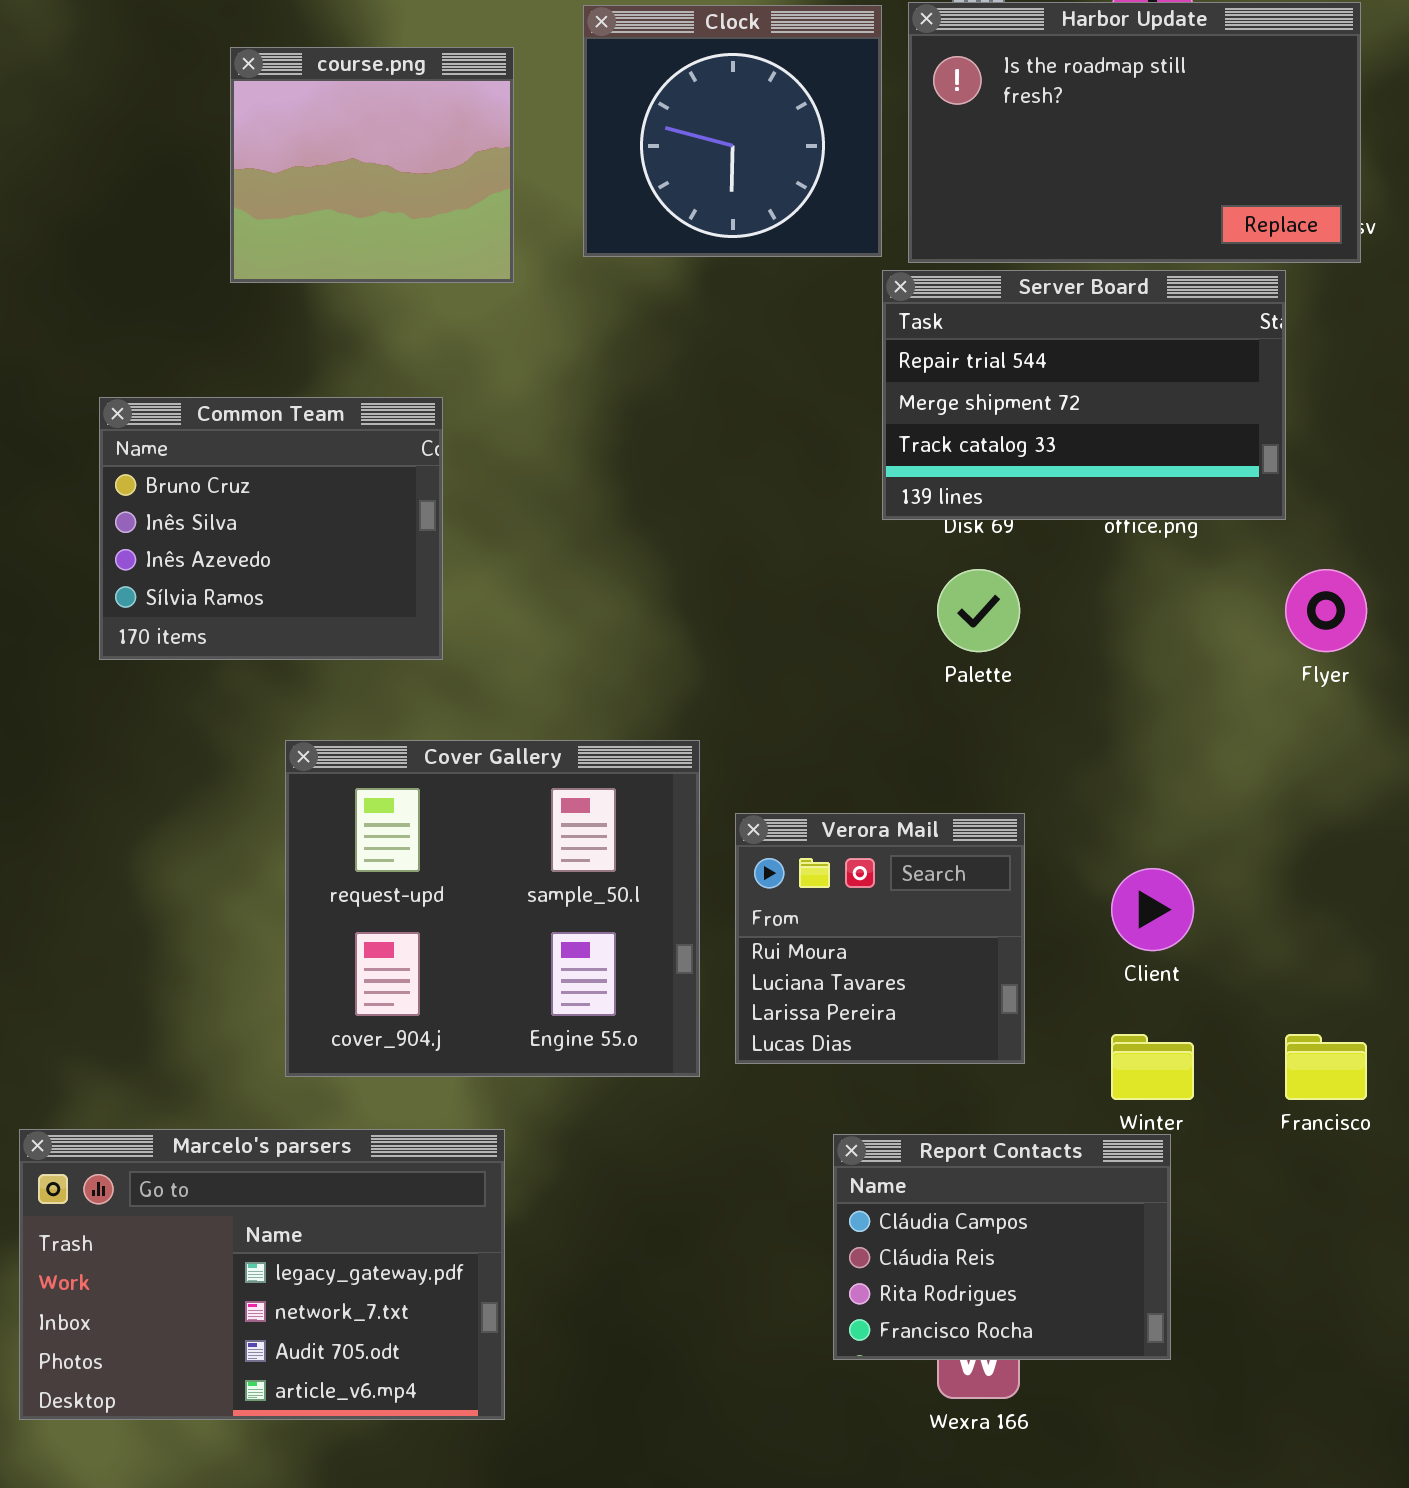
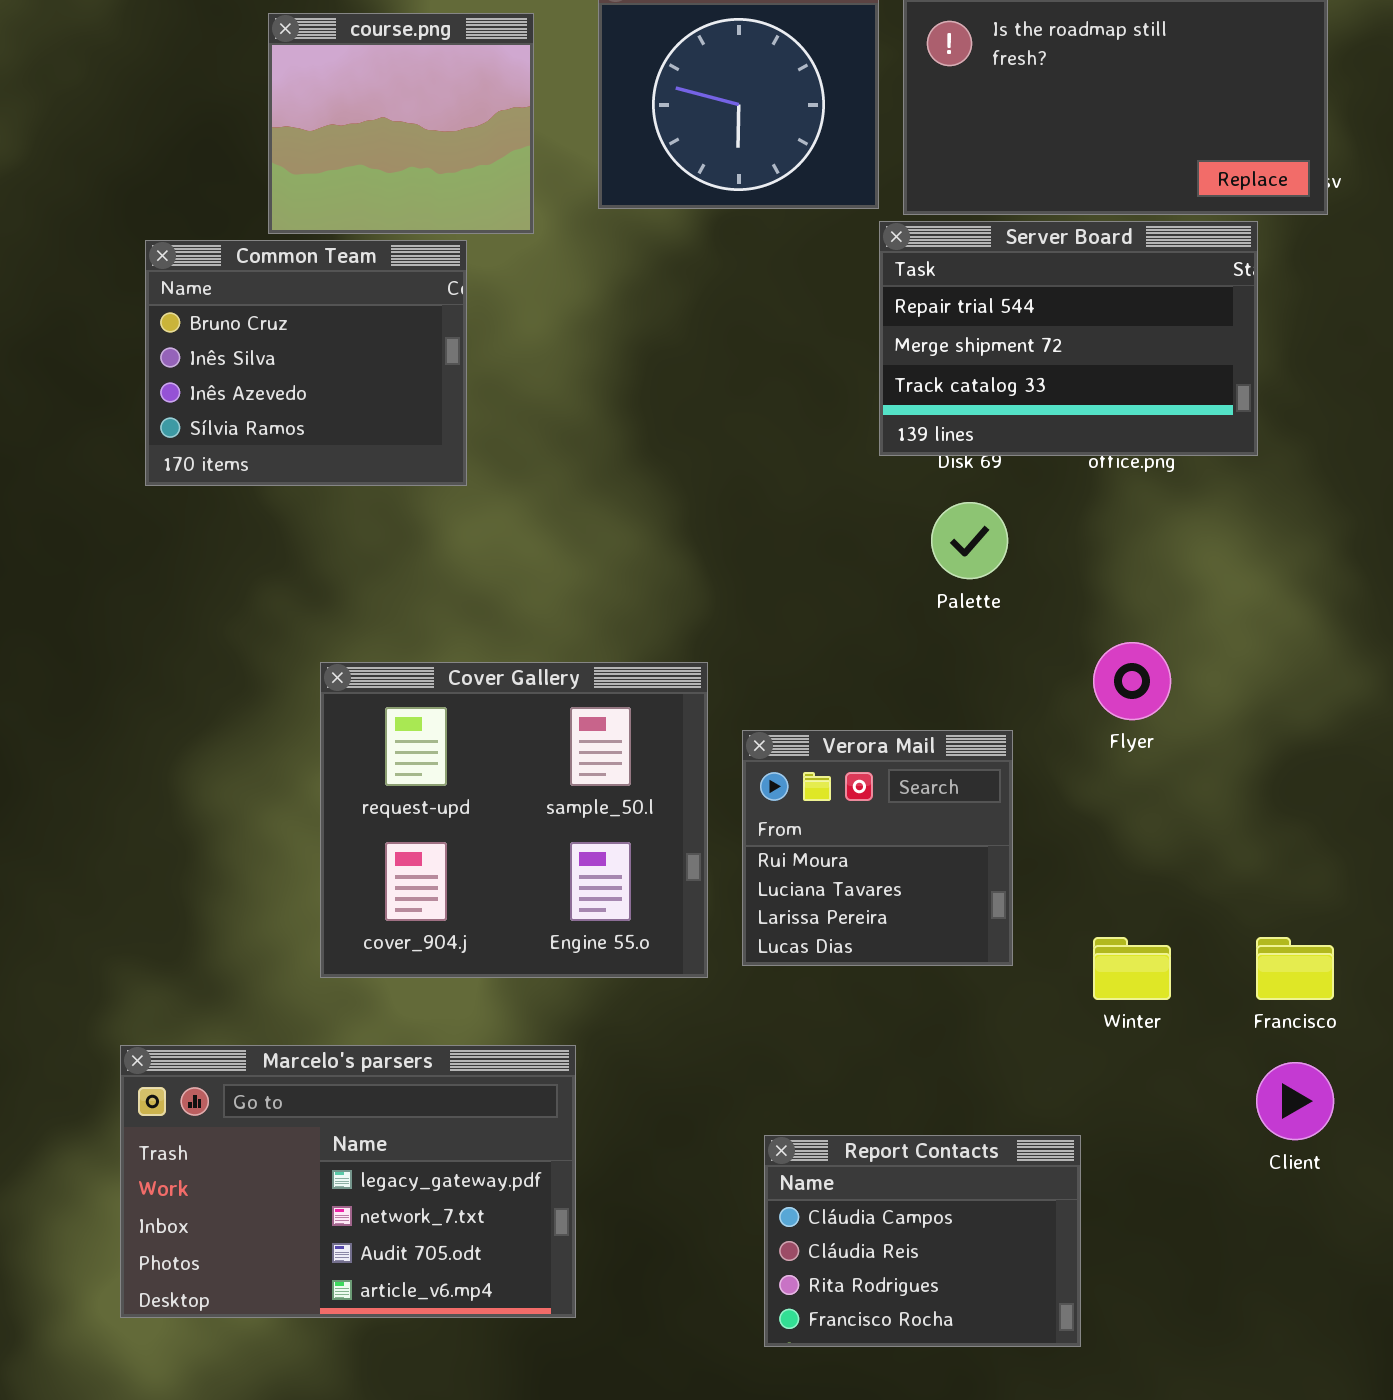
Common Team: [99,397,443,660] -> [145,240,467,486], moved
Flyer: [1285,569,1367,652] -> [1093,642,1171,720], moved
Client: [1111,868,1194,951] -> [1256,1062,1334,1140], moved
Marcelo's parsers: [19,1129,505,1420] -> [120,1045,576,1318], moved
Report Contacts: [833,1134,1171,1360] -> [764,1135,1081,1347], moved

